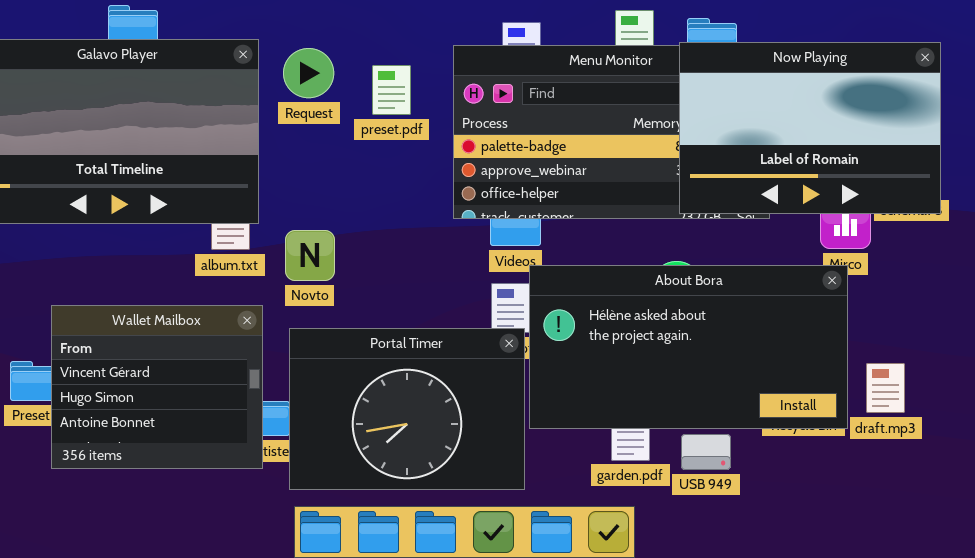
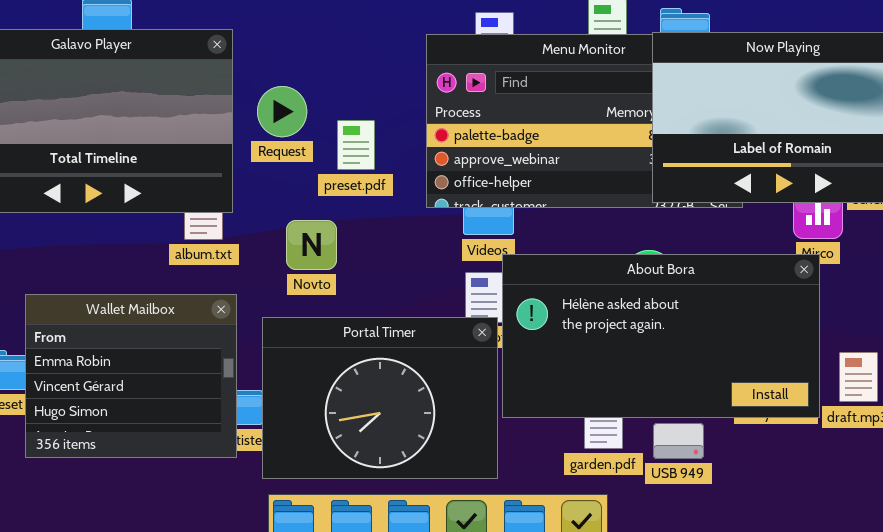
Request: [283,48,334,98] -> [257,86,307,137], moved
preset.pdf: [372,65,411,115] -> [337,120,375,170], moved
Novto: [285,230,335,281] -> [286,220,337,270], moved
Wallet Mailbox: [51,305,263,469] -> [25,294,237,458], scrolled up 1 row

